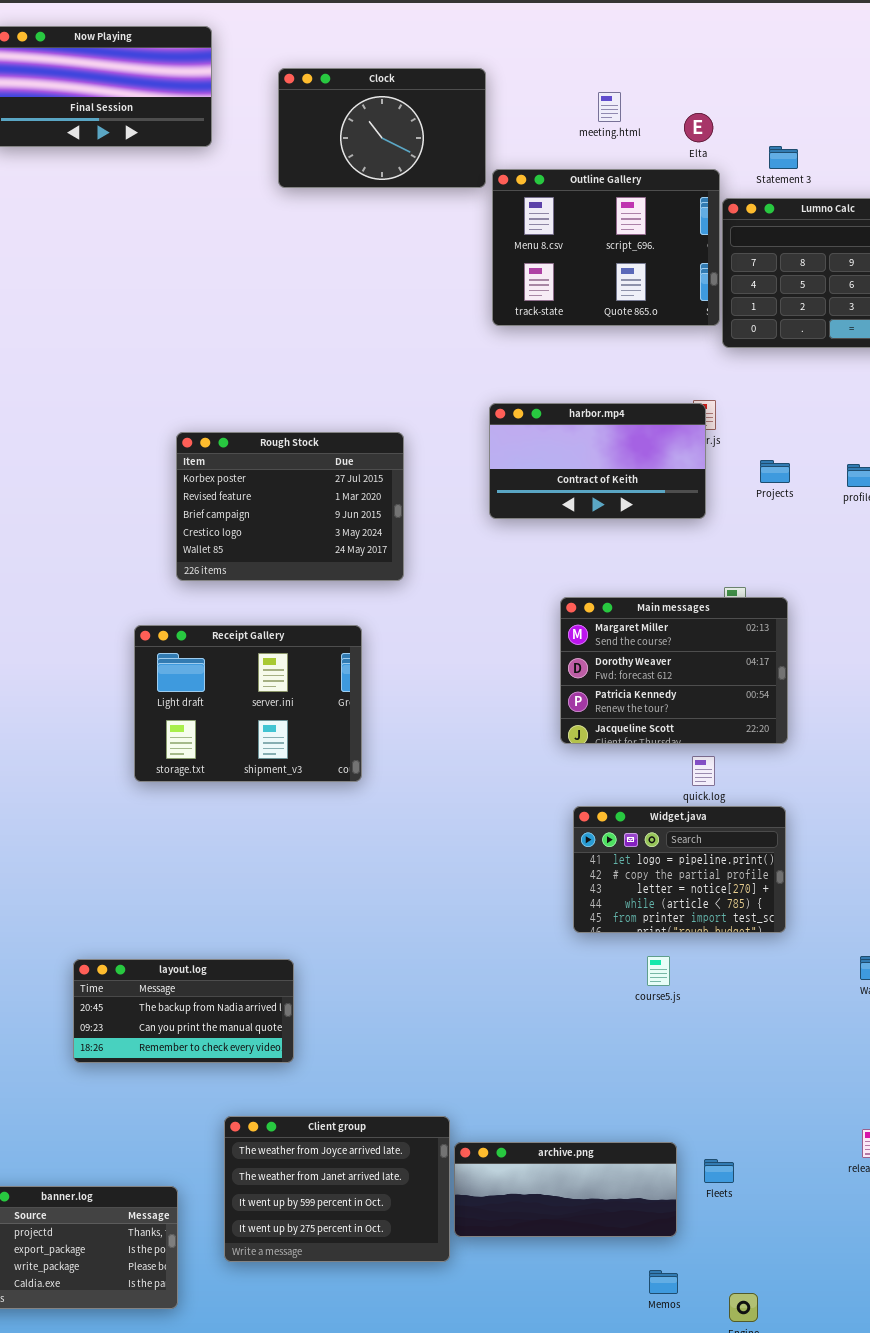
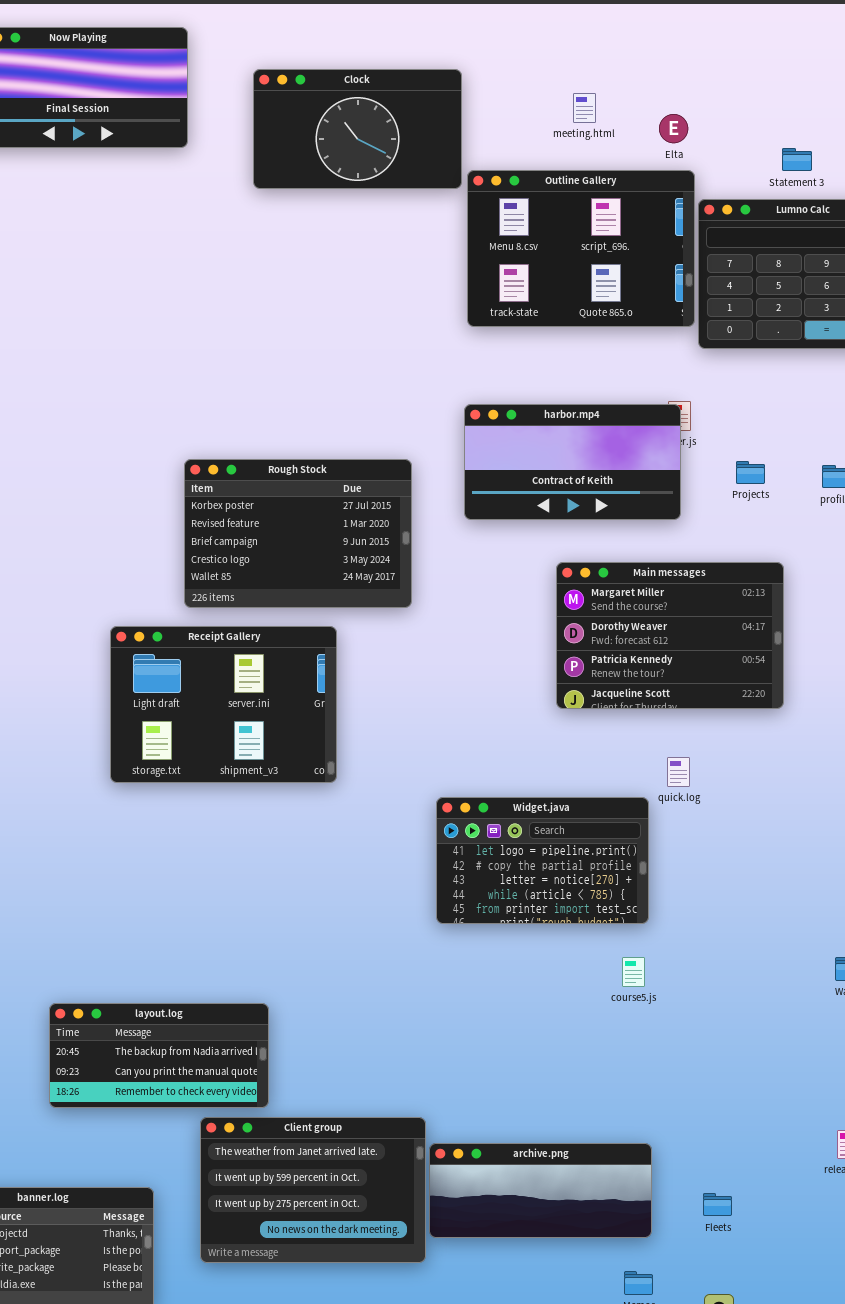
Statement 3: [769,146,798,169] -> [782,148,812,171], moved
Rough Stock: [176,432,404,581] -> [184,459,412,608], moved
Main messages: [560,597,788,744] -> [556,562,784,709], moved
Widget.java: [573,806,786,933] -> [436,797,649,924], moved
layout.log: [73,959,294,1063] -> [49,1003,269,1108], moved
Client group: [224,1116,450,1262] -> [200,1117,426,1263], scrolled down 1 row
Fleets: [704,1159,734,1183] -> [703,1193,732,1216], moved

